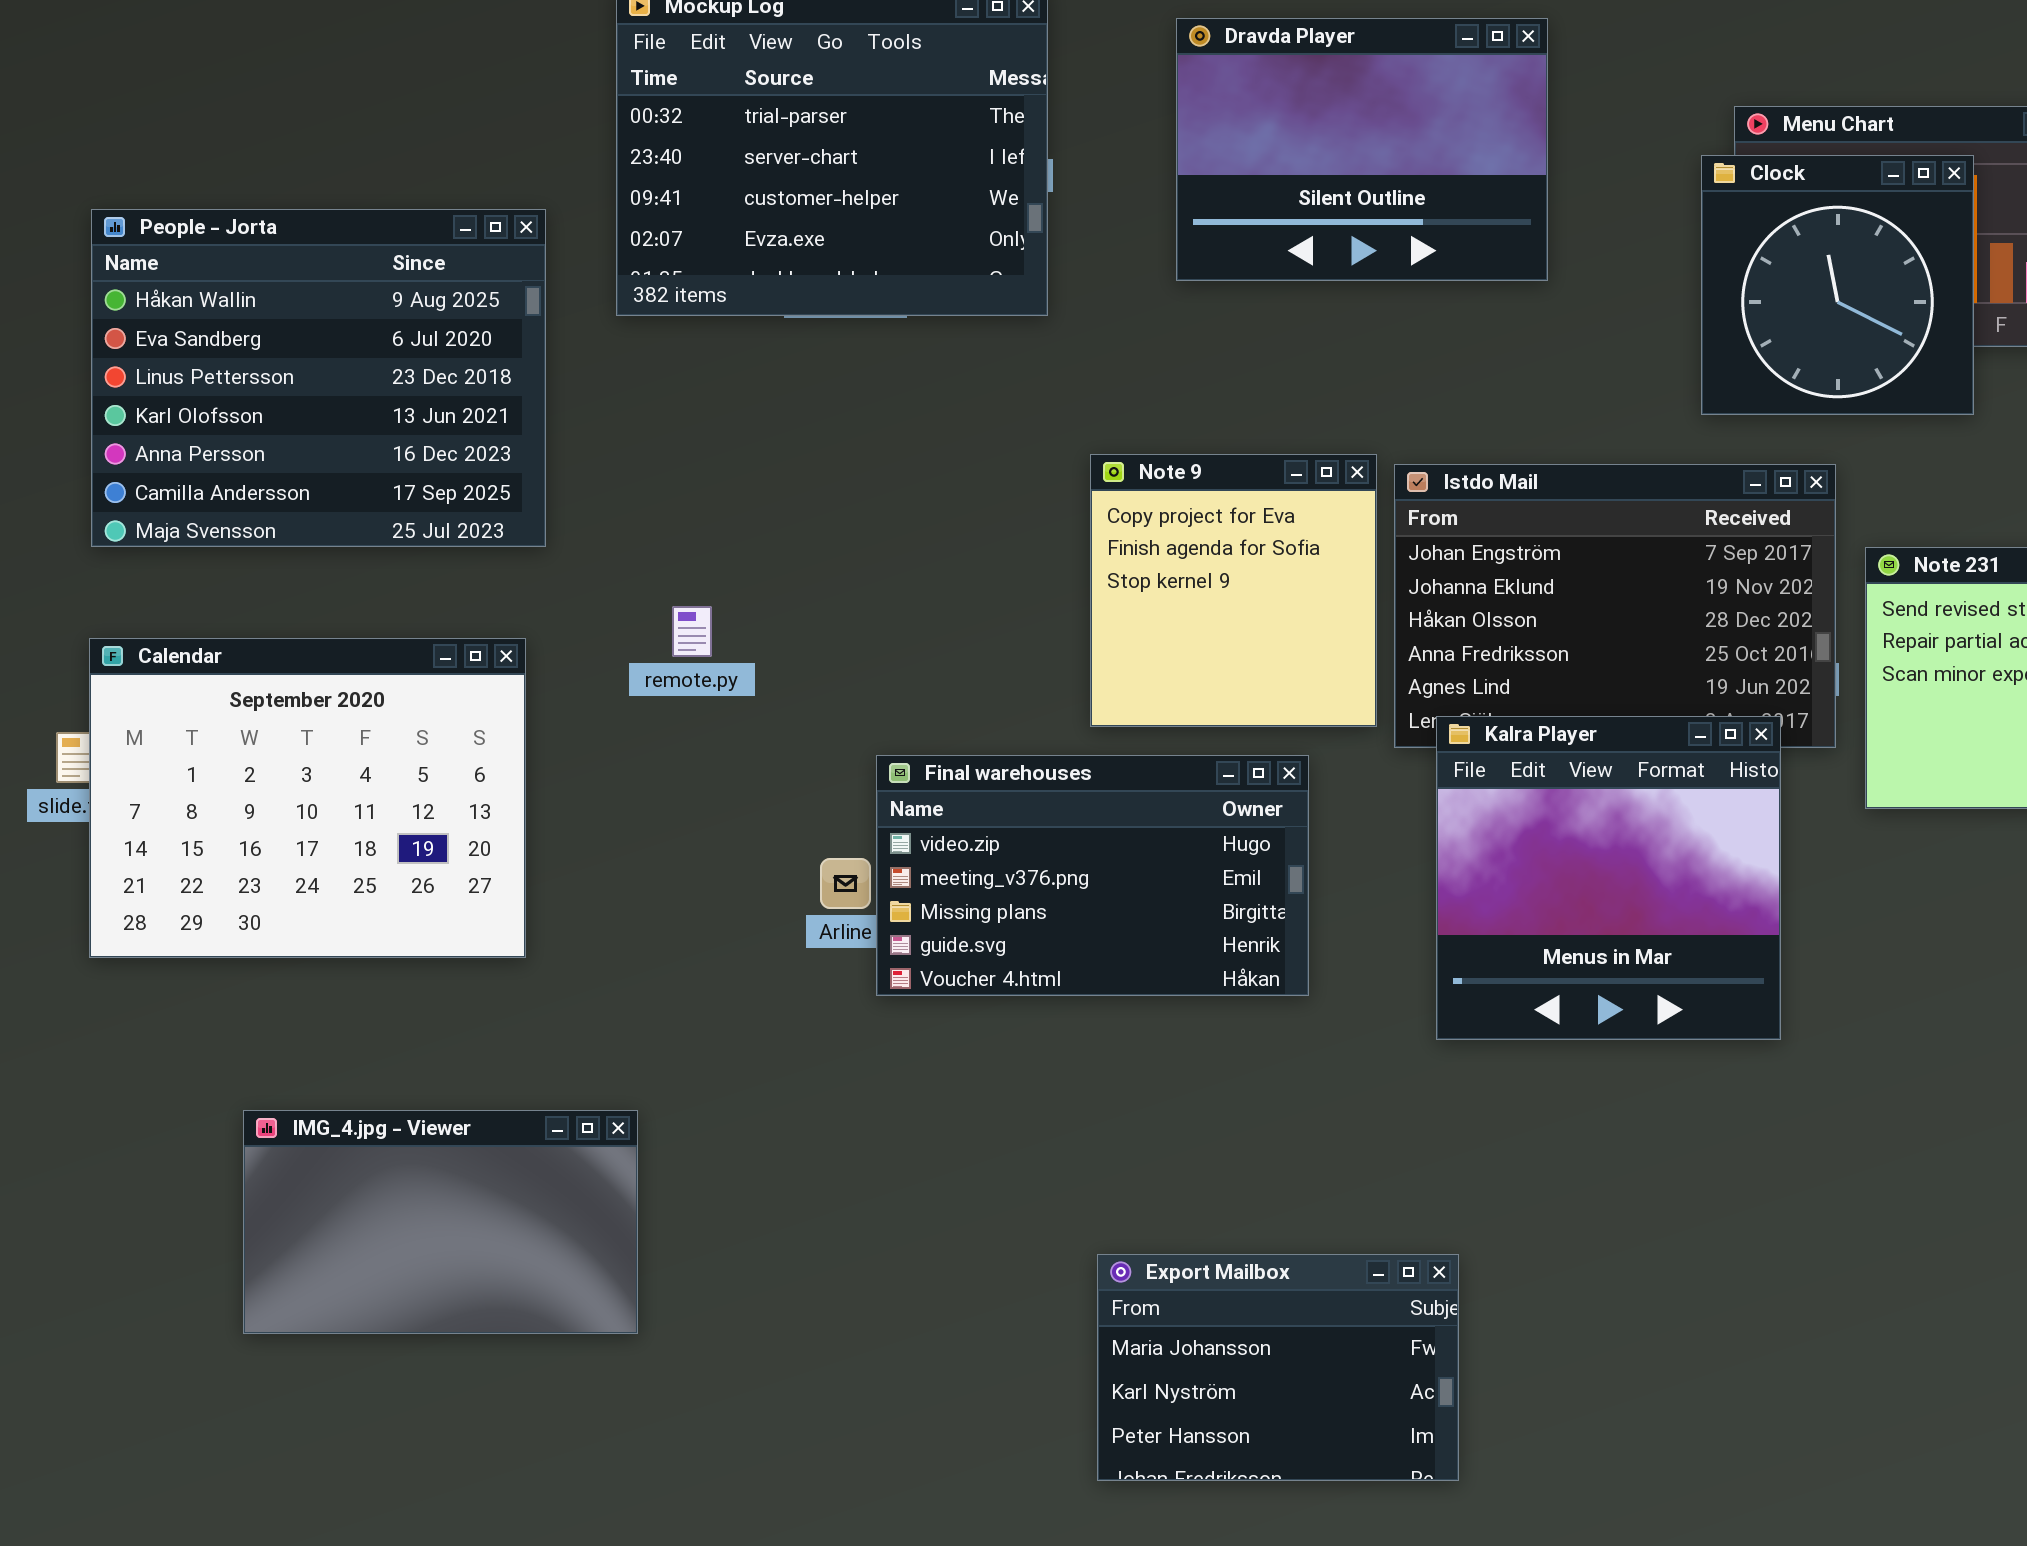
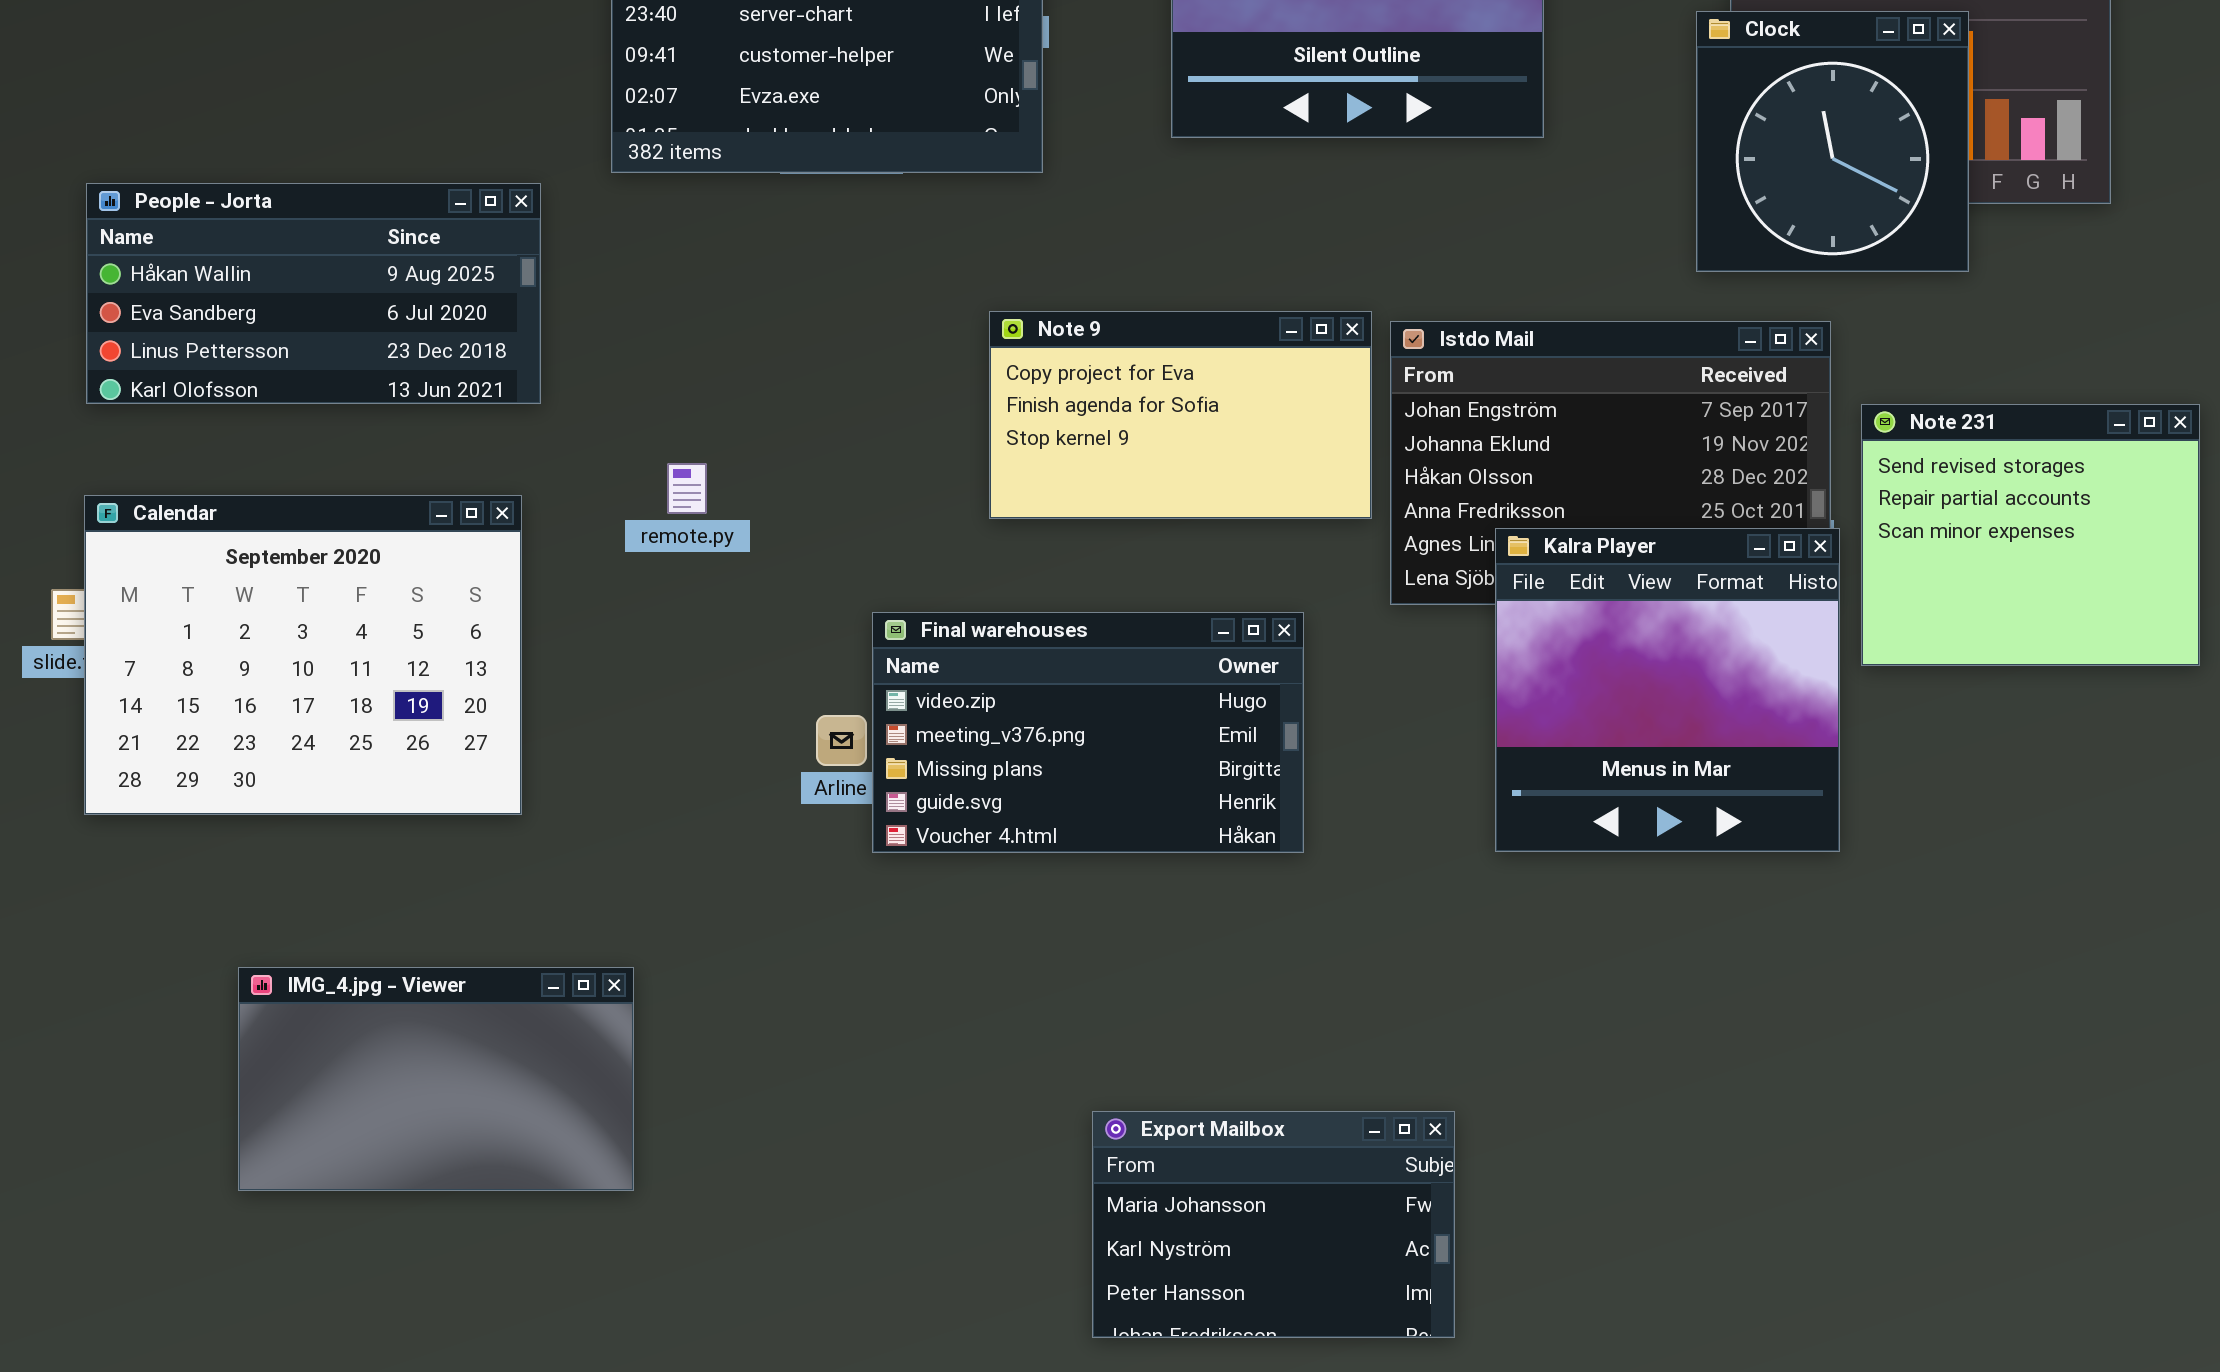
People - Jorta: [91,209,546,547] -> [86,183,541,404], resized
Note 9: [1090,454,1377,727] -> [989,311,1372,519], resized
Kalra Player: [1436,716,1781,1040] -> [1495,528,1840,852], moved

